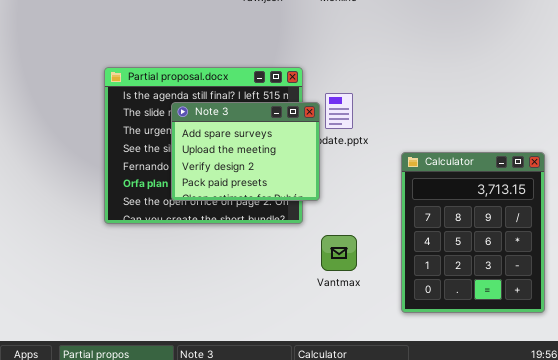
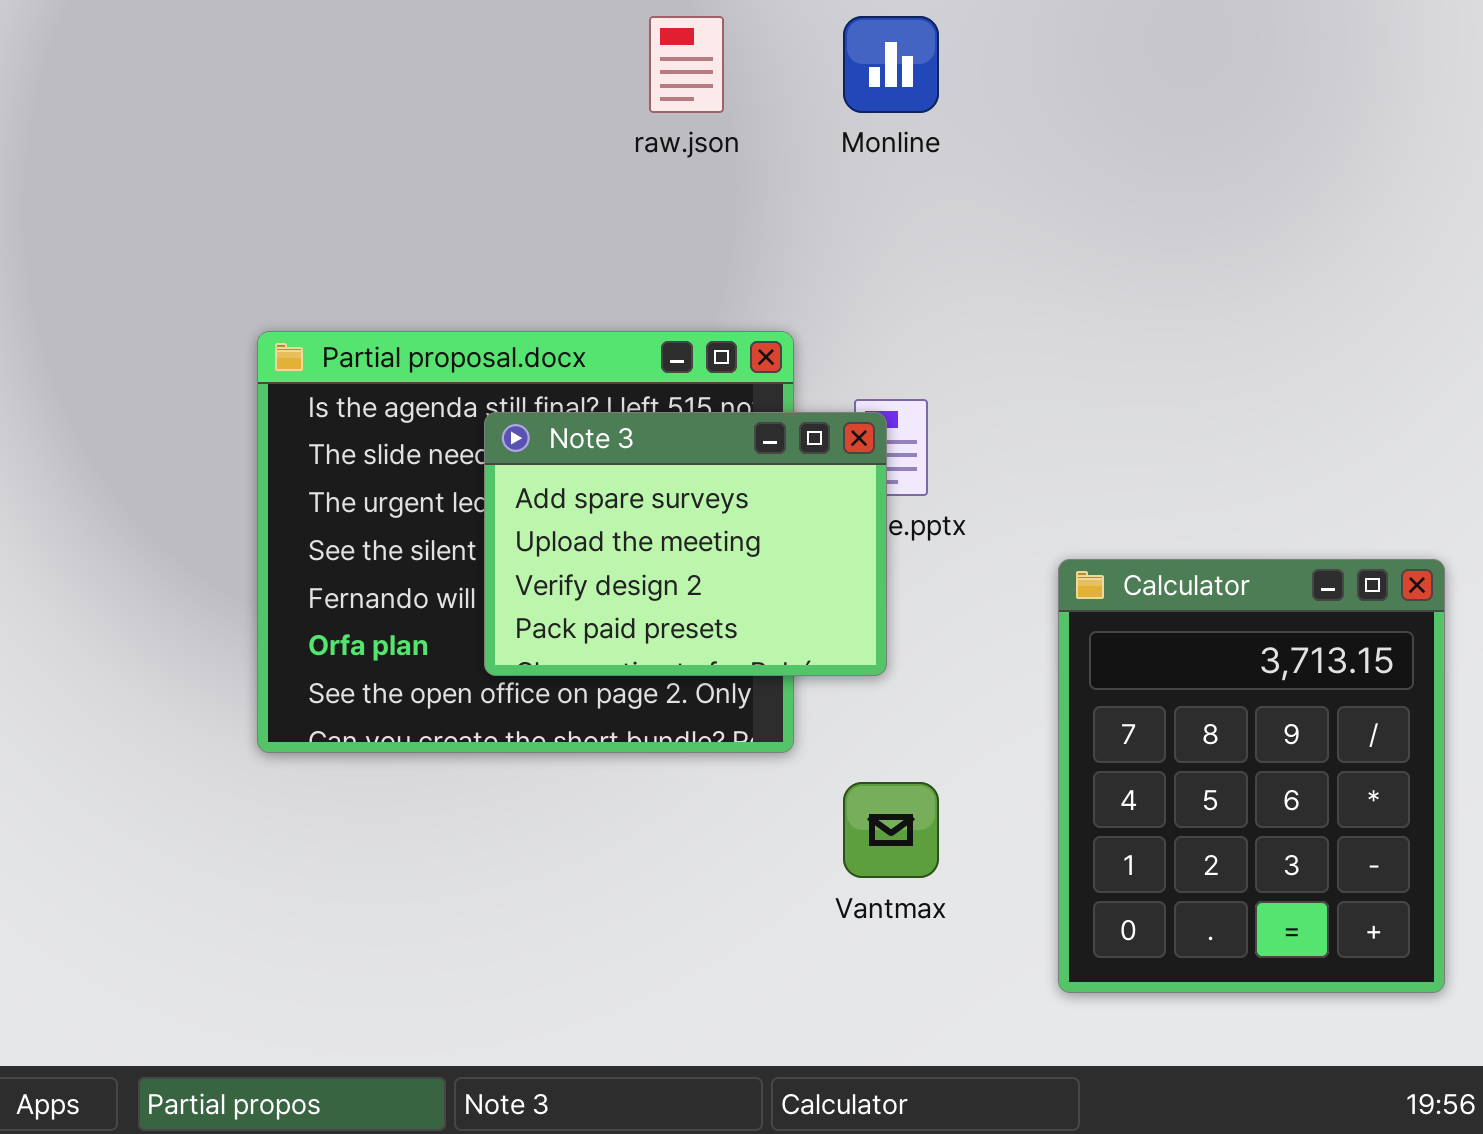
Note 3: [171,102,320,201] -> [484,412,887,676], moved

